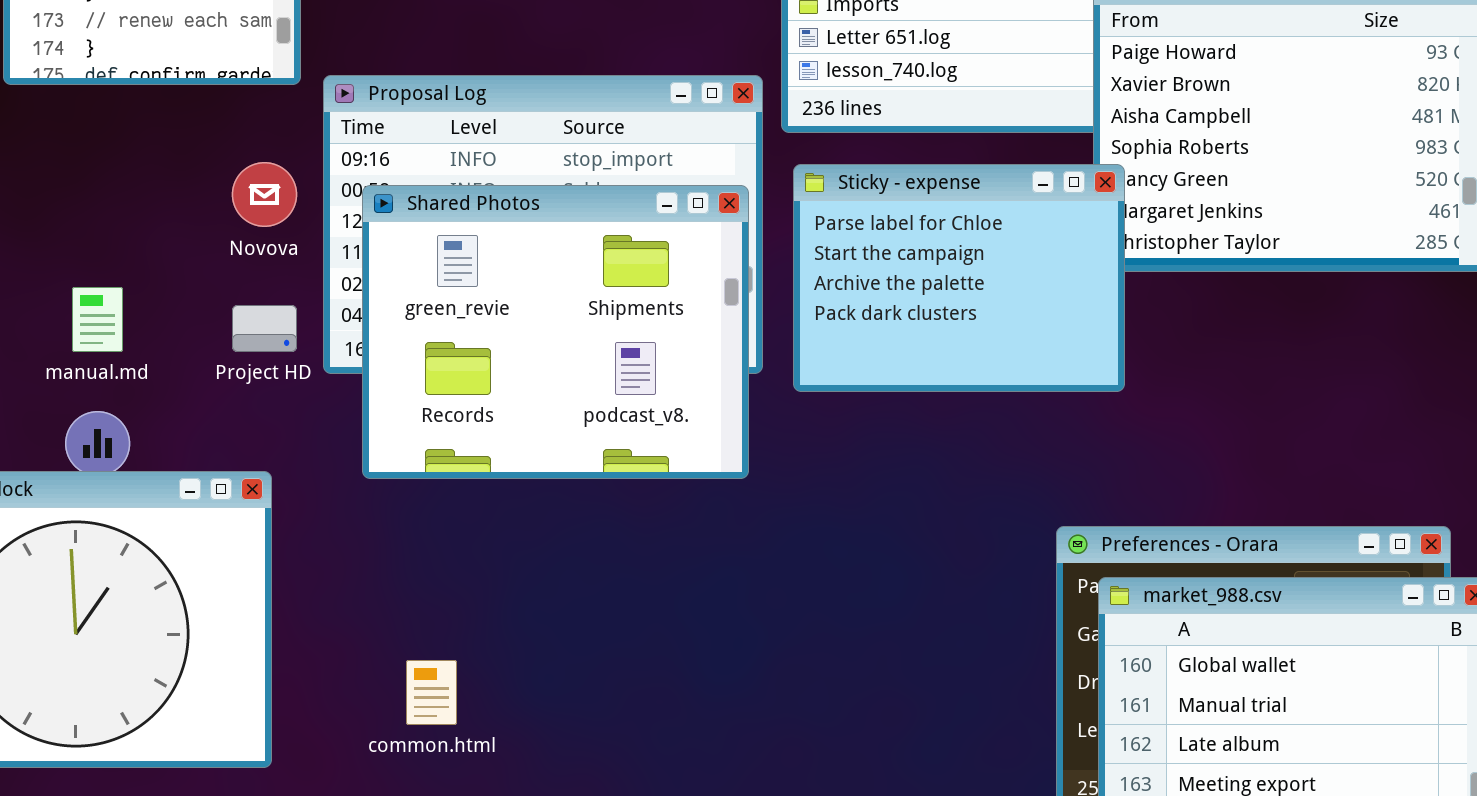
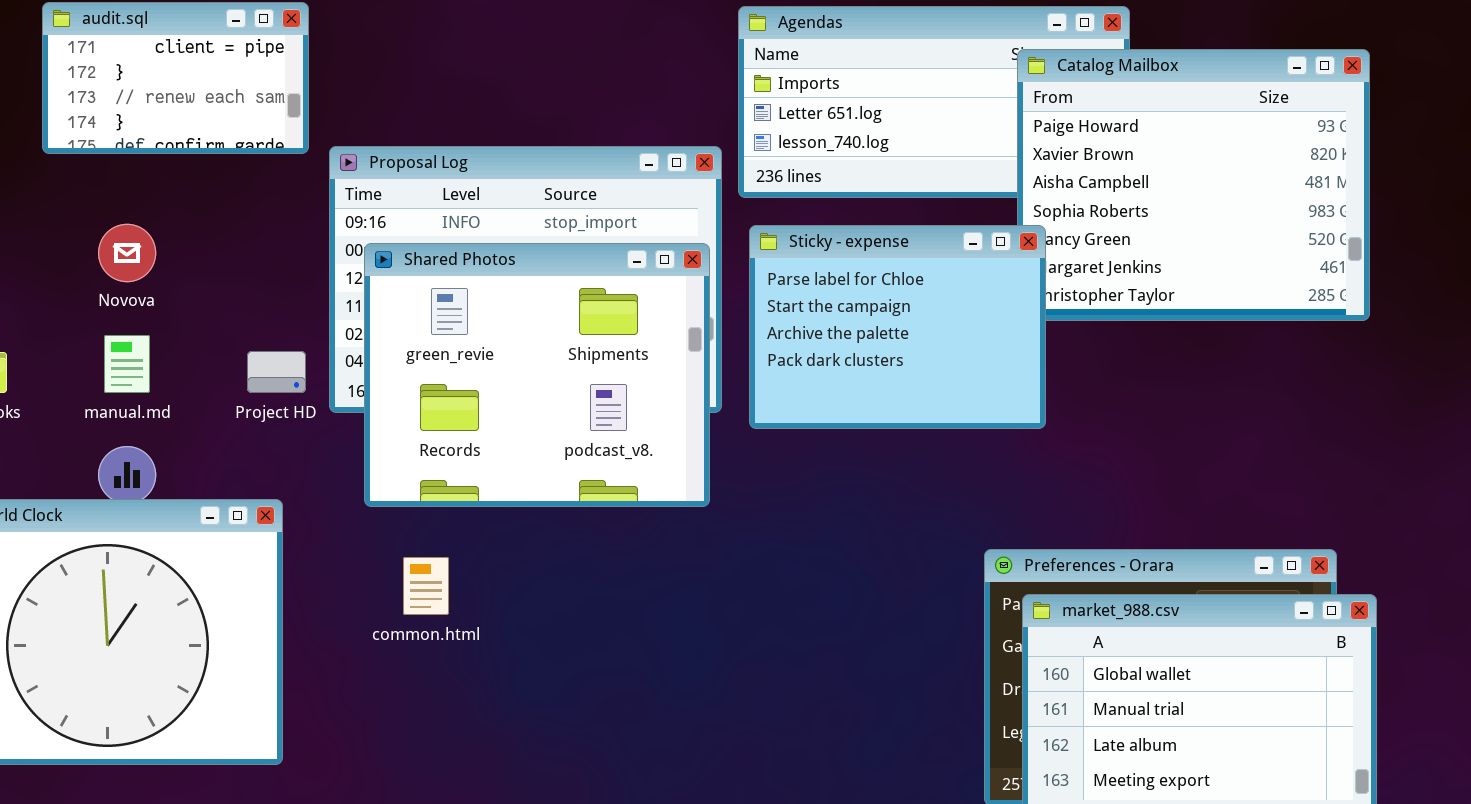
Novova: [232,162,297,227] -> [98,224,156,282], moved
common.html: [406,660,457,725] -> [403,557,449,615], moved

